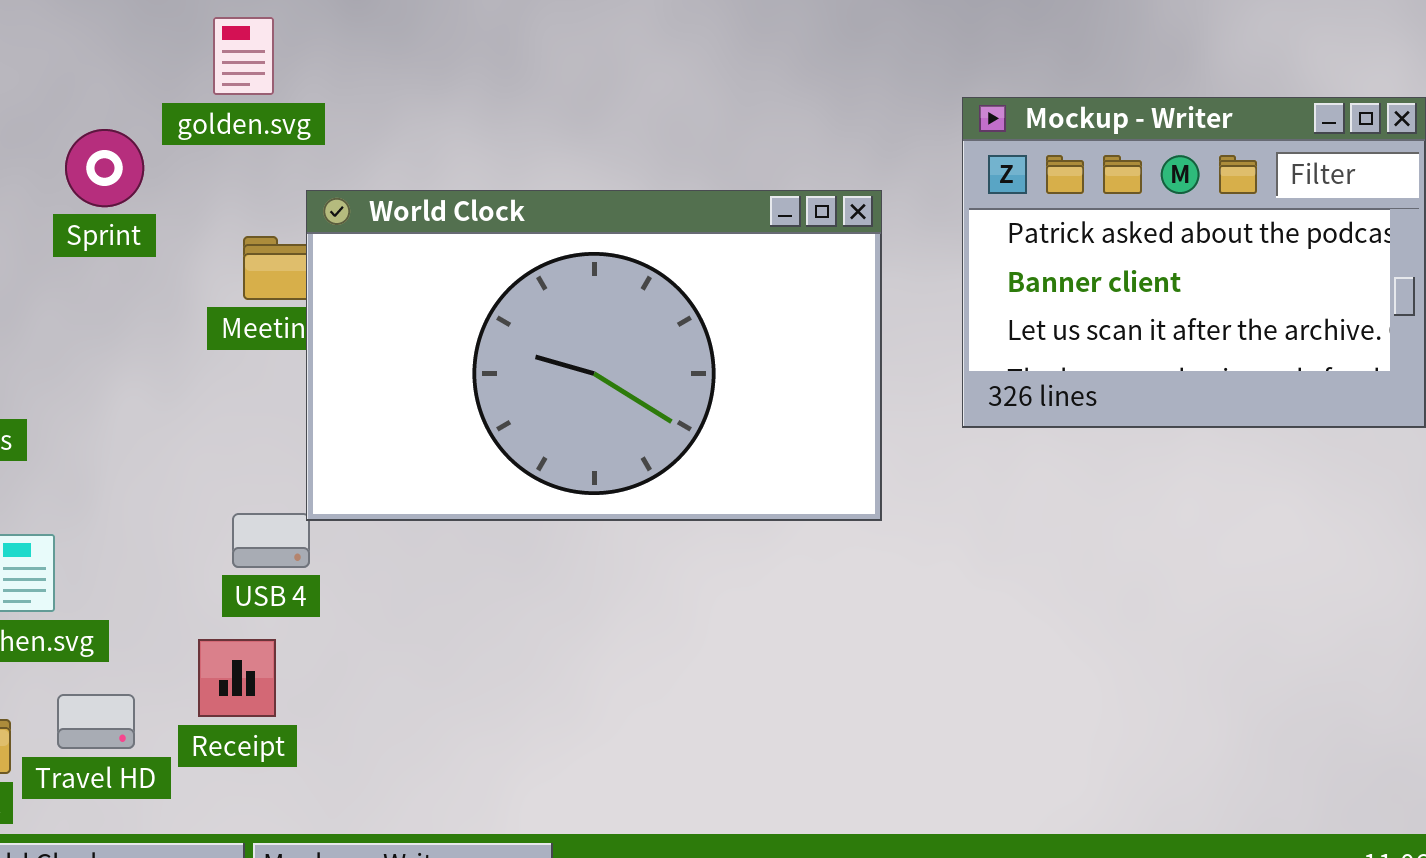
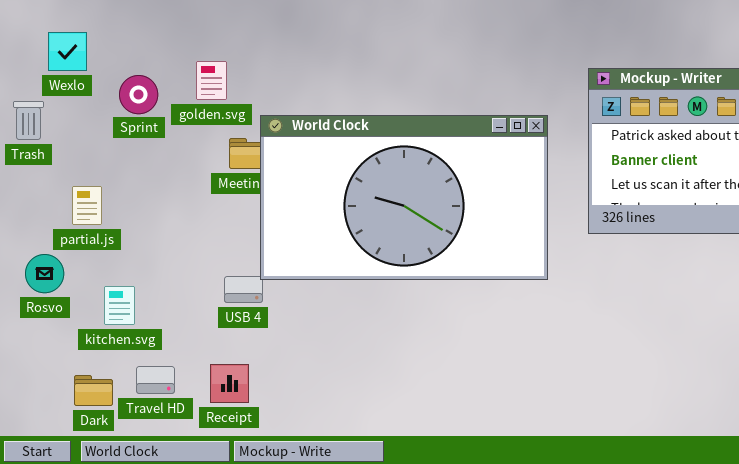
golden.svg: [213,17,274,95] -> [196,61,227,100], moved
Sprint: [65,129,144,207] -> [119,75,158,114], moved
Receipt: [198,639,276,717] -> [210,364,249,403], moved

